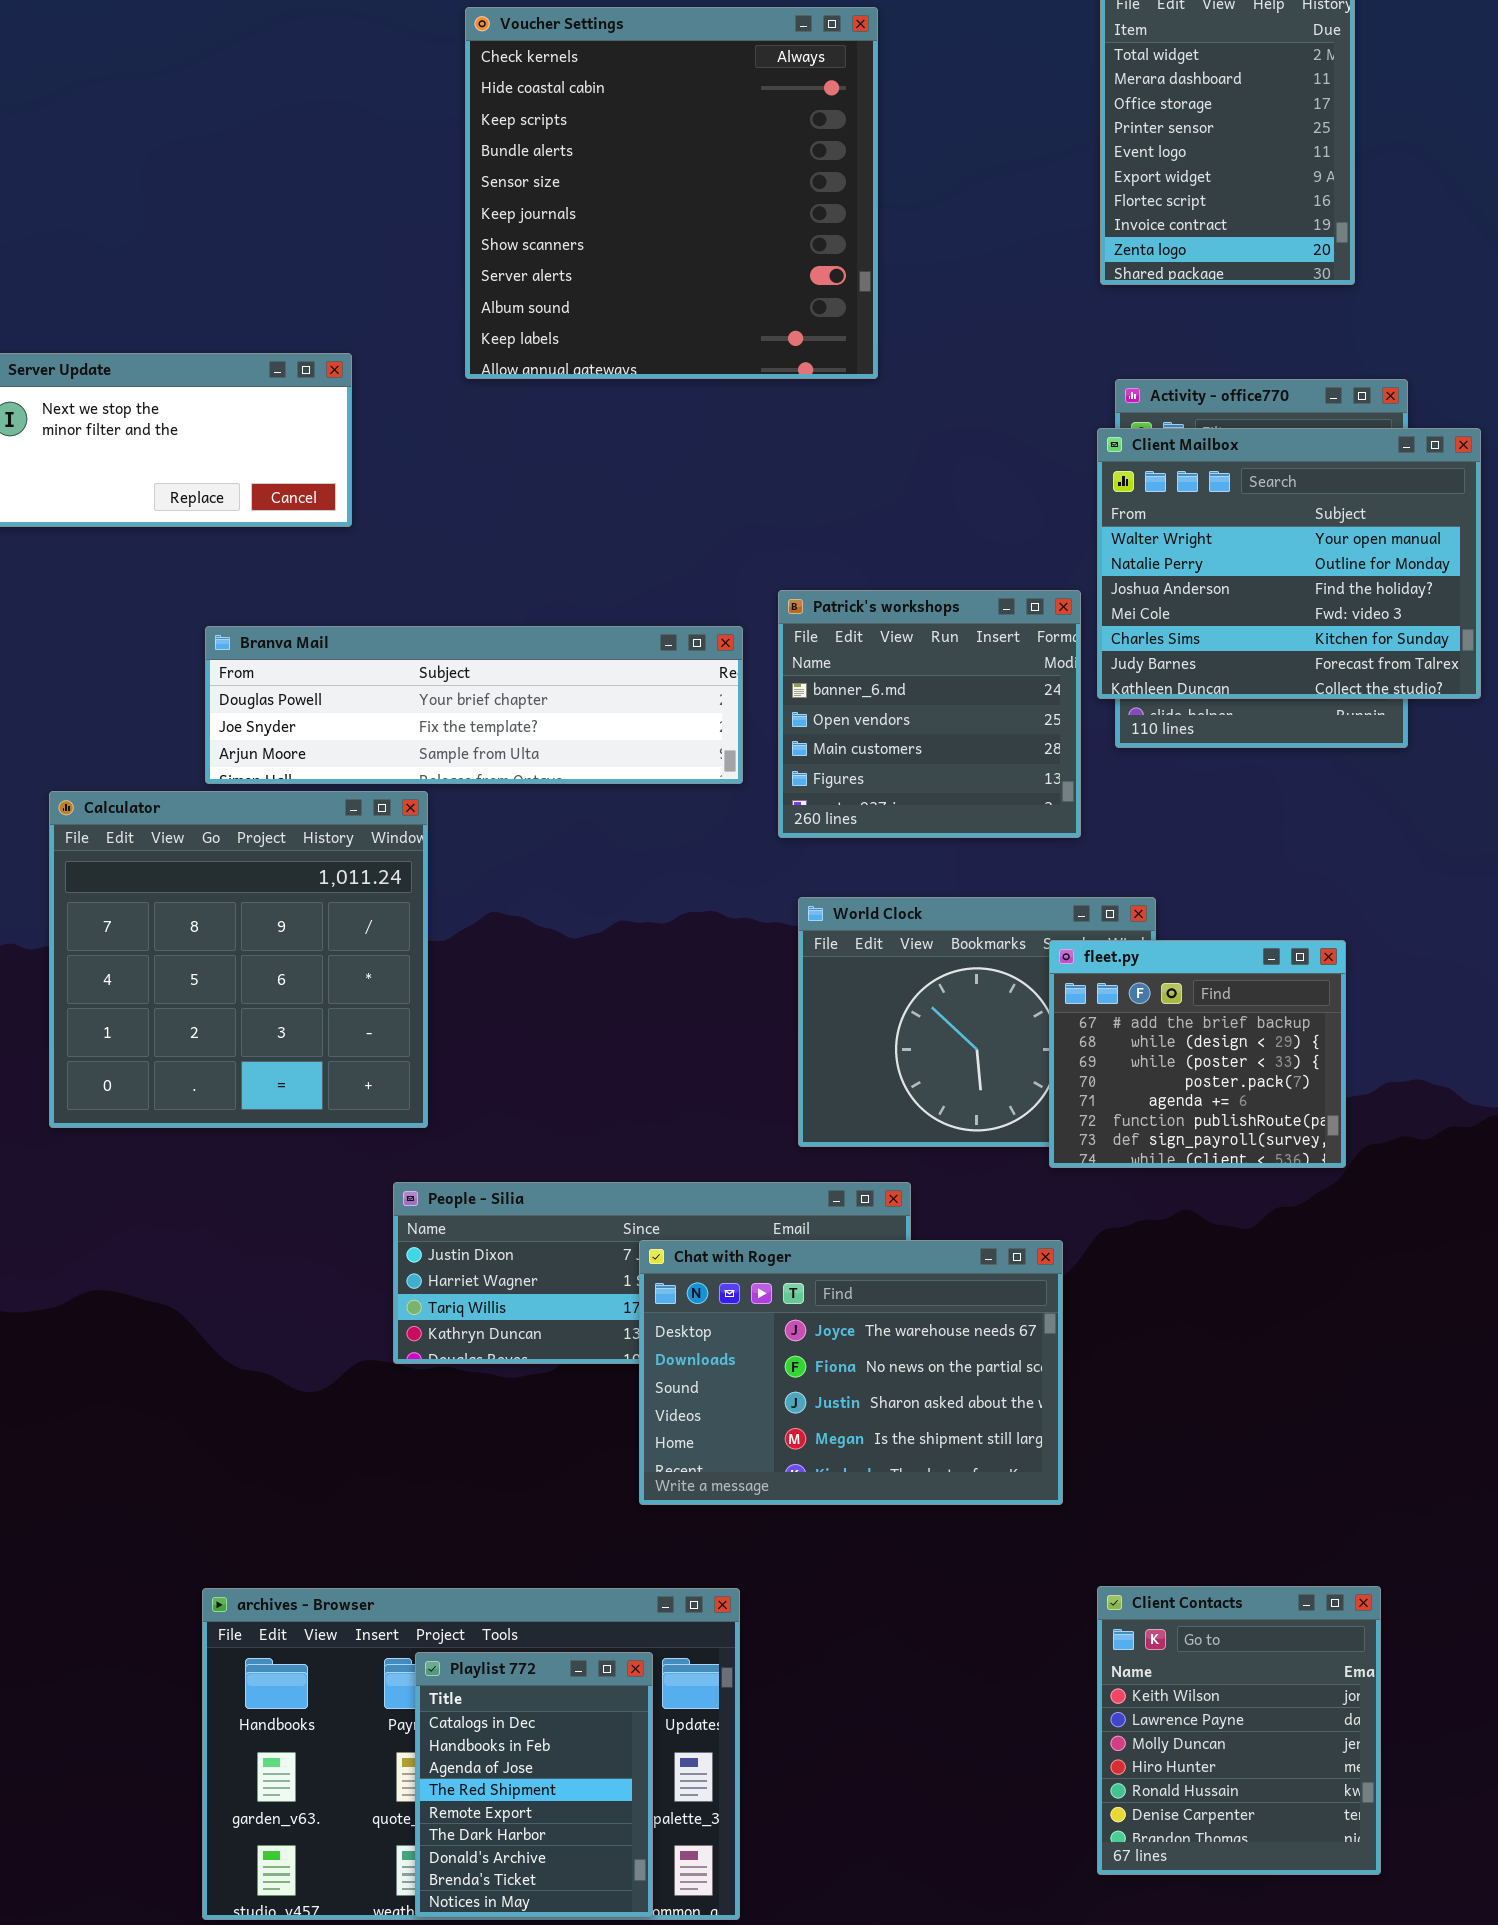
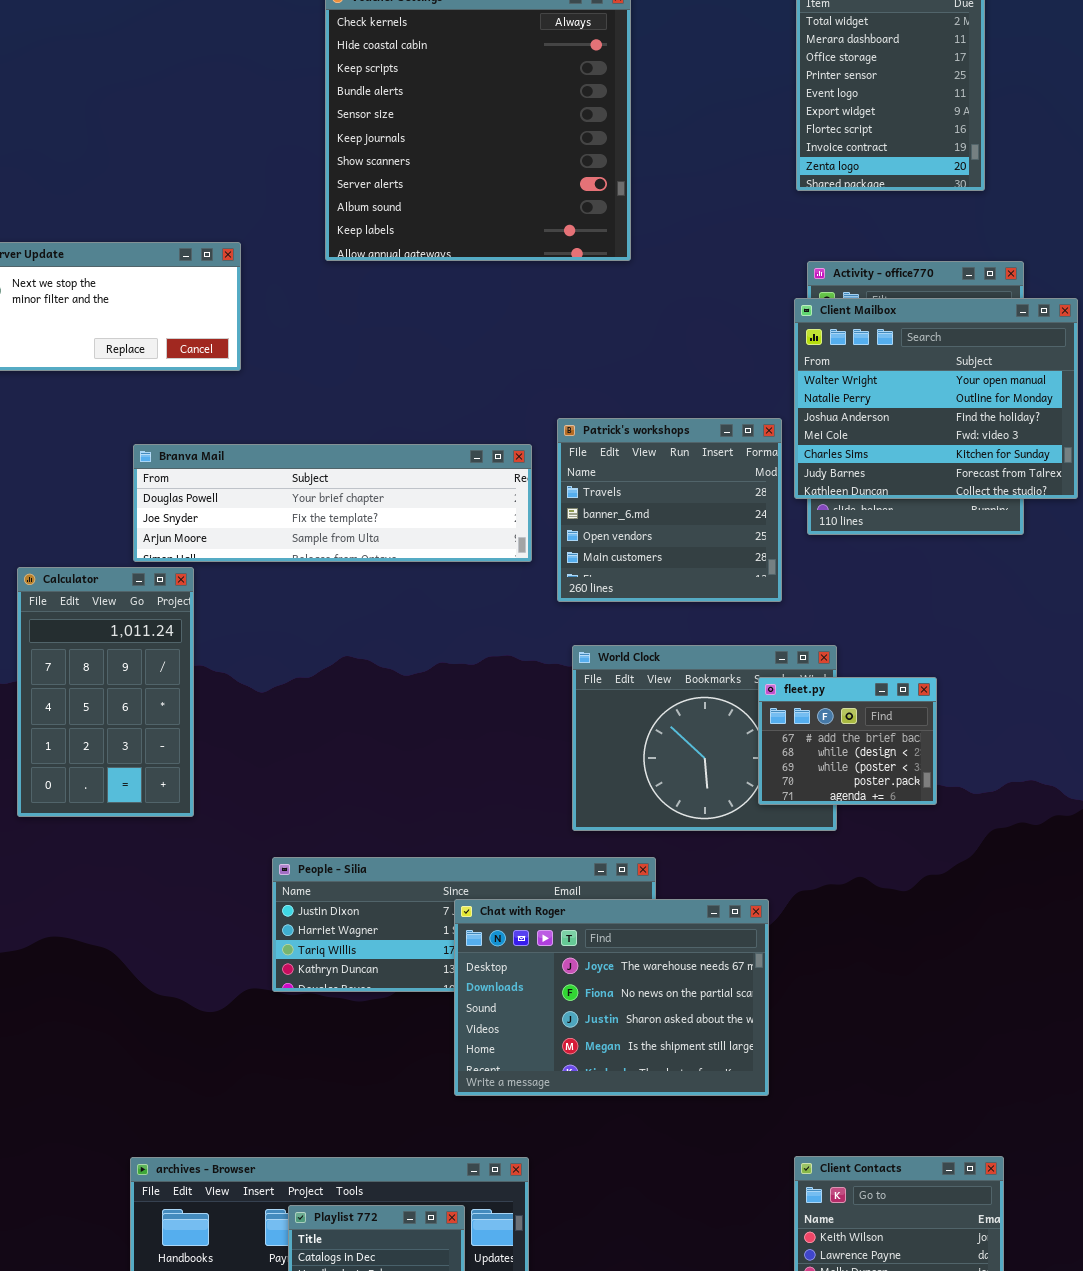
Patrick's workshops: [778,590,1081,838] -> [557,418,782,602], scrolled up 1 row
Calculator: [49,791,428,1128] -> [17,567,194,817], resized
fleet.py: [1049,940,1346,1168] -> [758,677,937,805], resized

